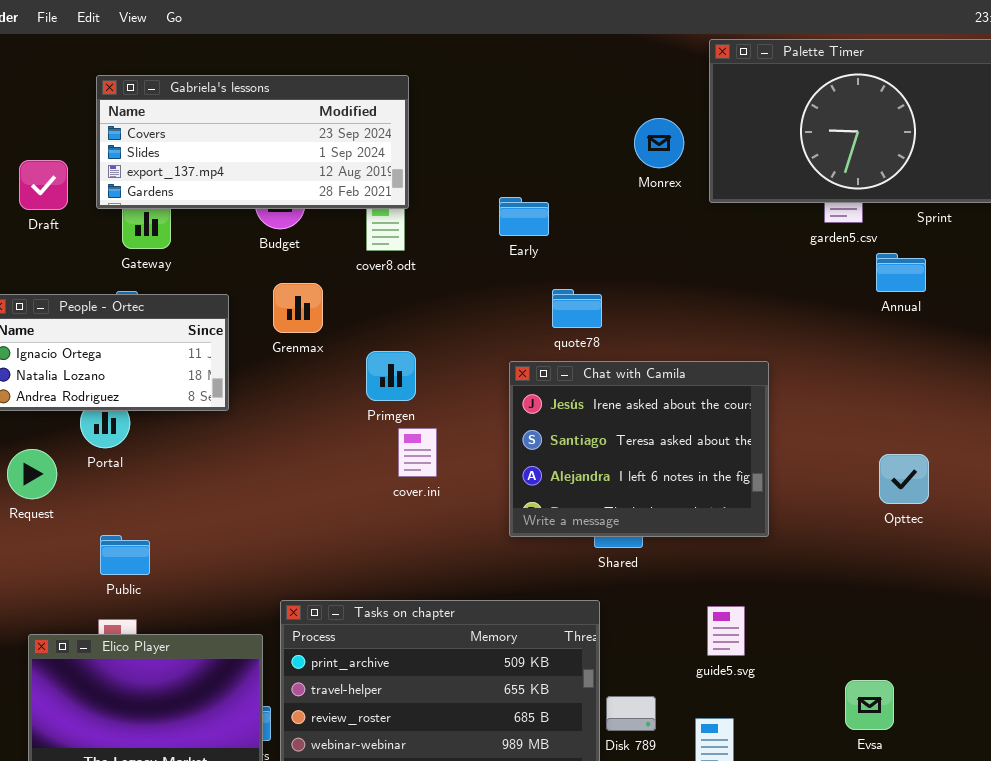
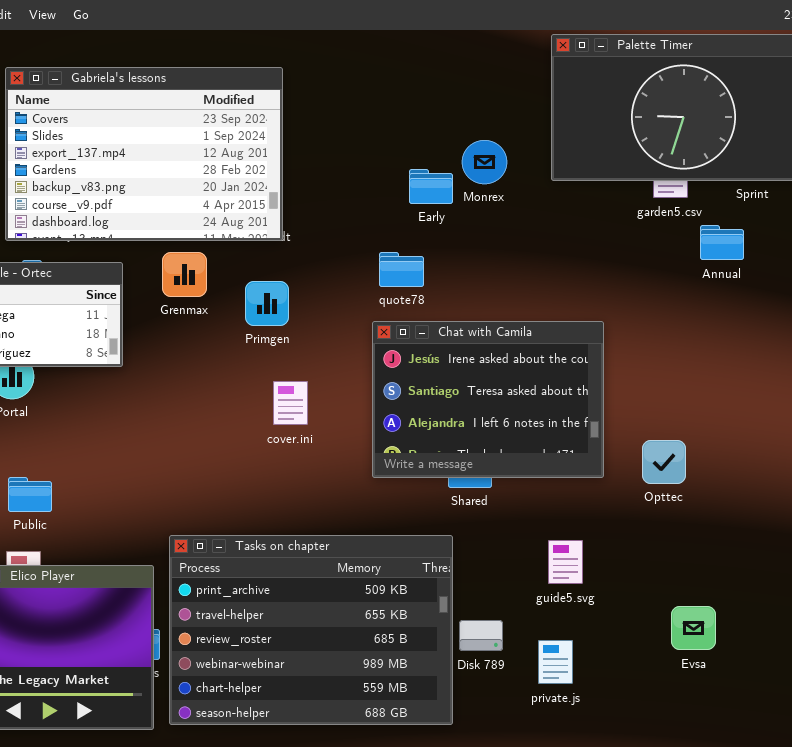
Gabriela's lessons: [96,75,409,209] -> [5,67,283,241], resized
Monrex: [634,118,684,168] -> [462,140,507,184], moved
Early: [499,197,549,236] -> [409,169,453,204], moved
quote78: [552,289,602,328] -> [379,252,424,287], moved
Primgen: [366,351,416,401] -> [245,281,289,326], moved
Opttec: [879,454,929,504] -> [642,440,686,484], moved

